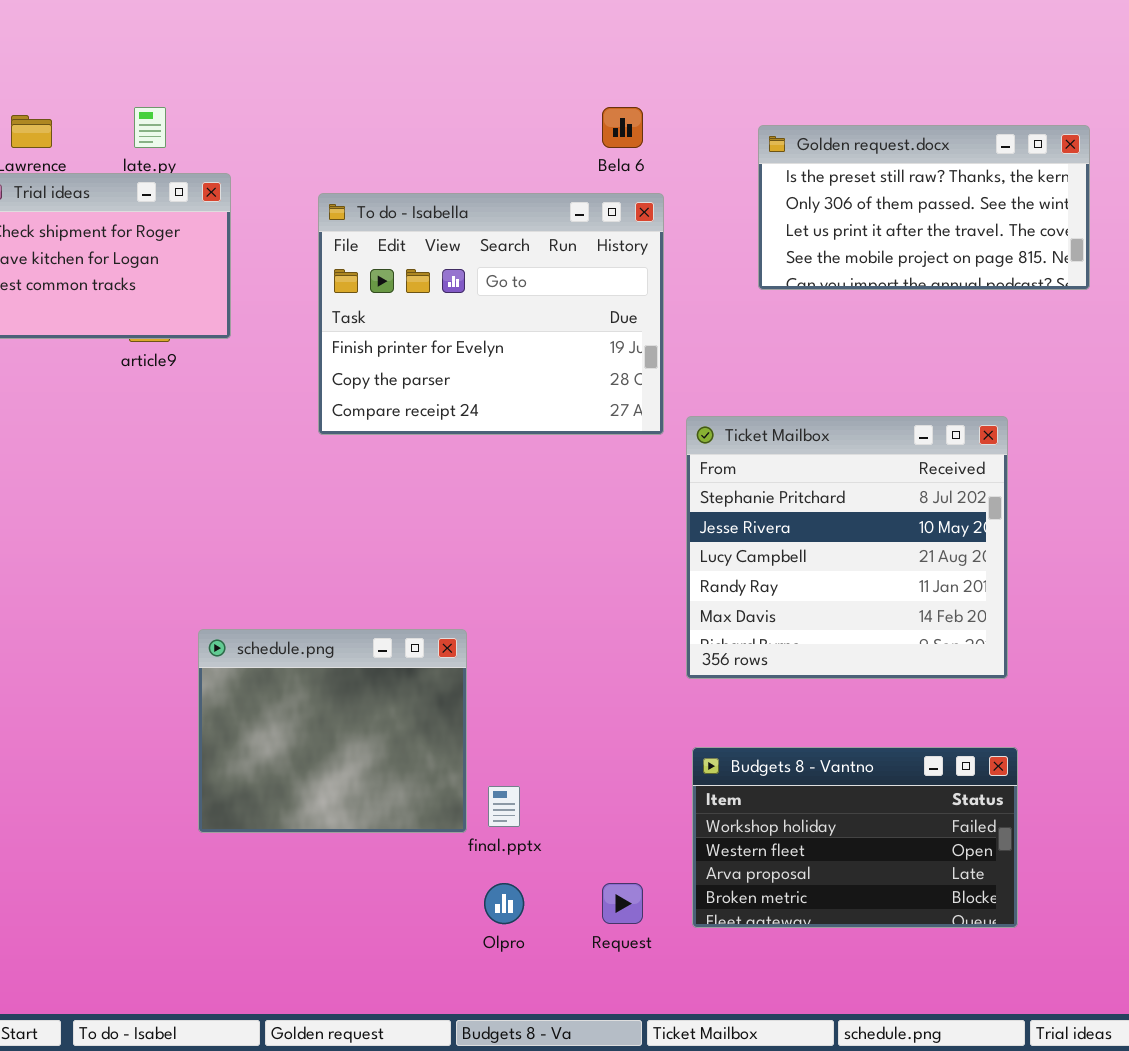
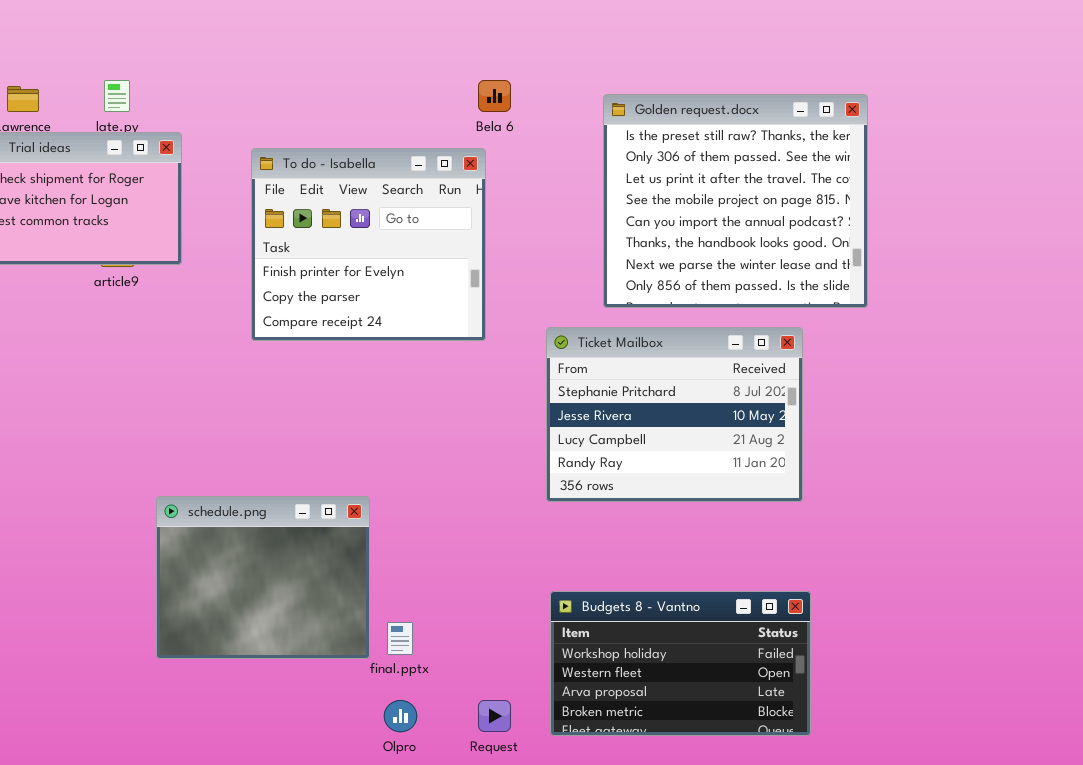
Golden request.docx: [758,125,1090,290] -> [603,94,868,308], resized
To do - Isabella: [318,193,664,435] -> [251,148,486,341], resized
Ticket Mailbox: [686,416,1008,679] -> [546,327,803,502], resized

